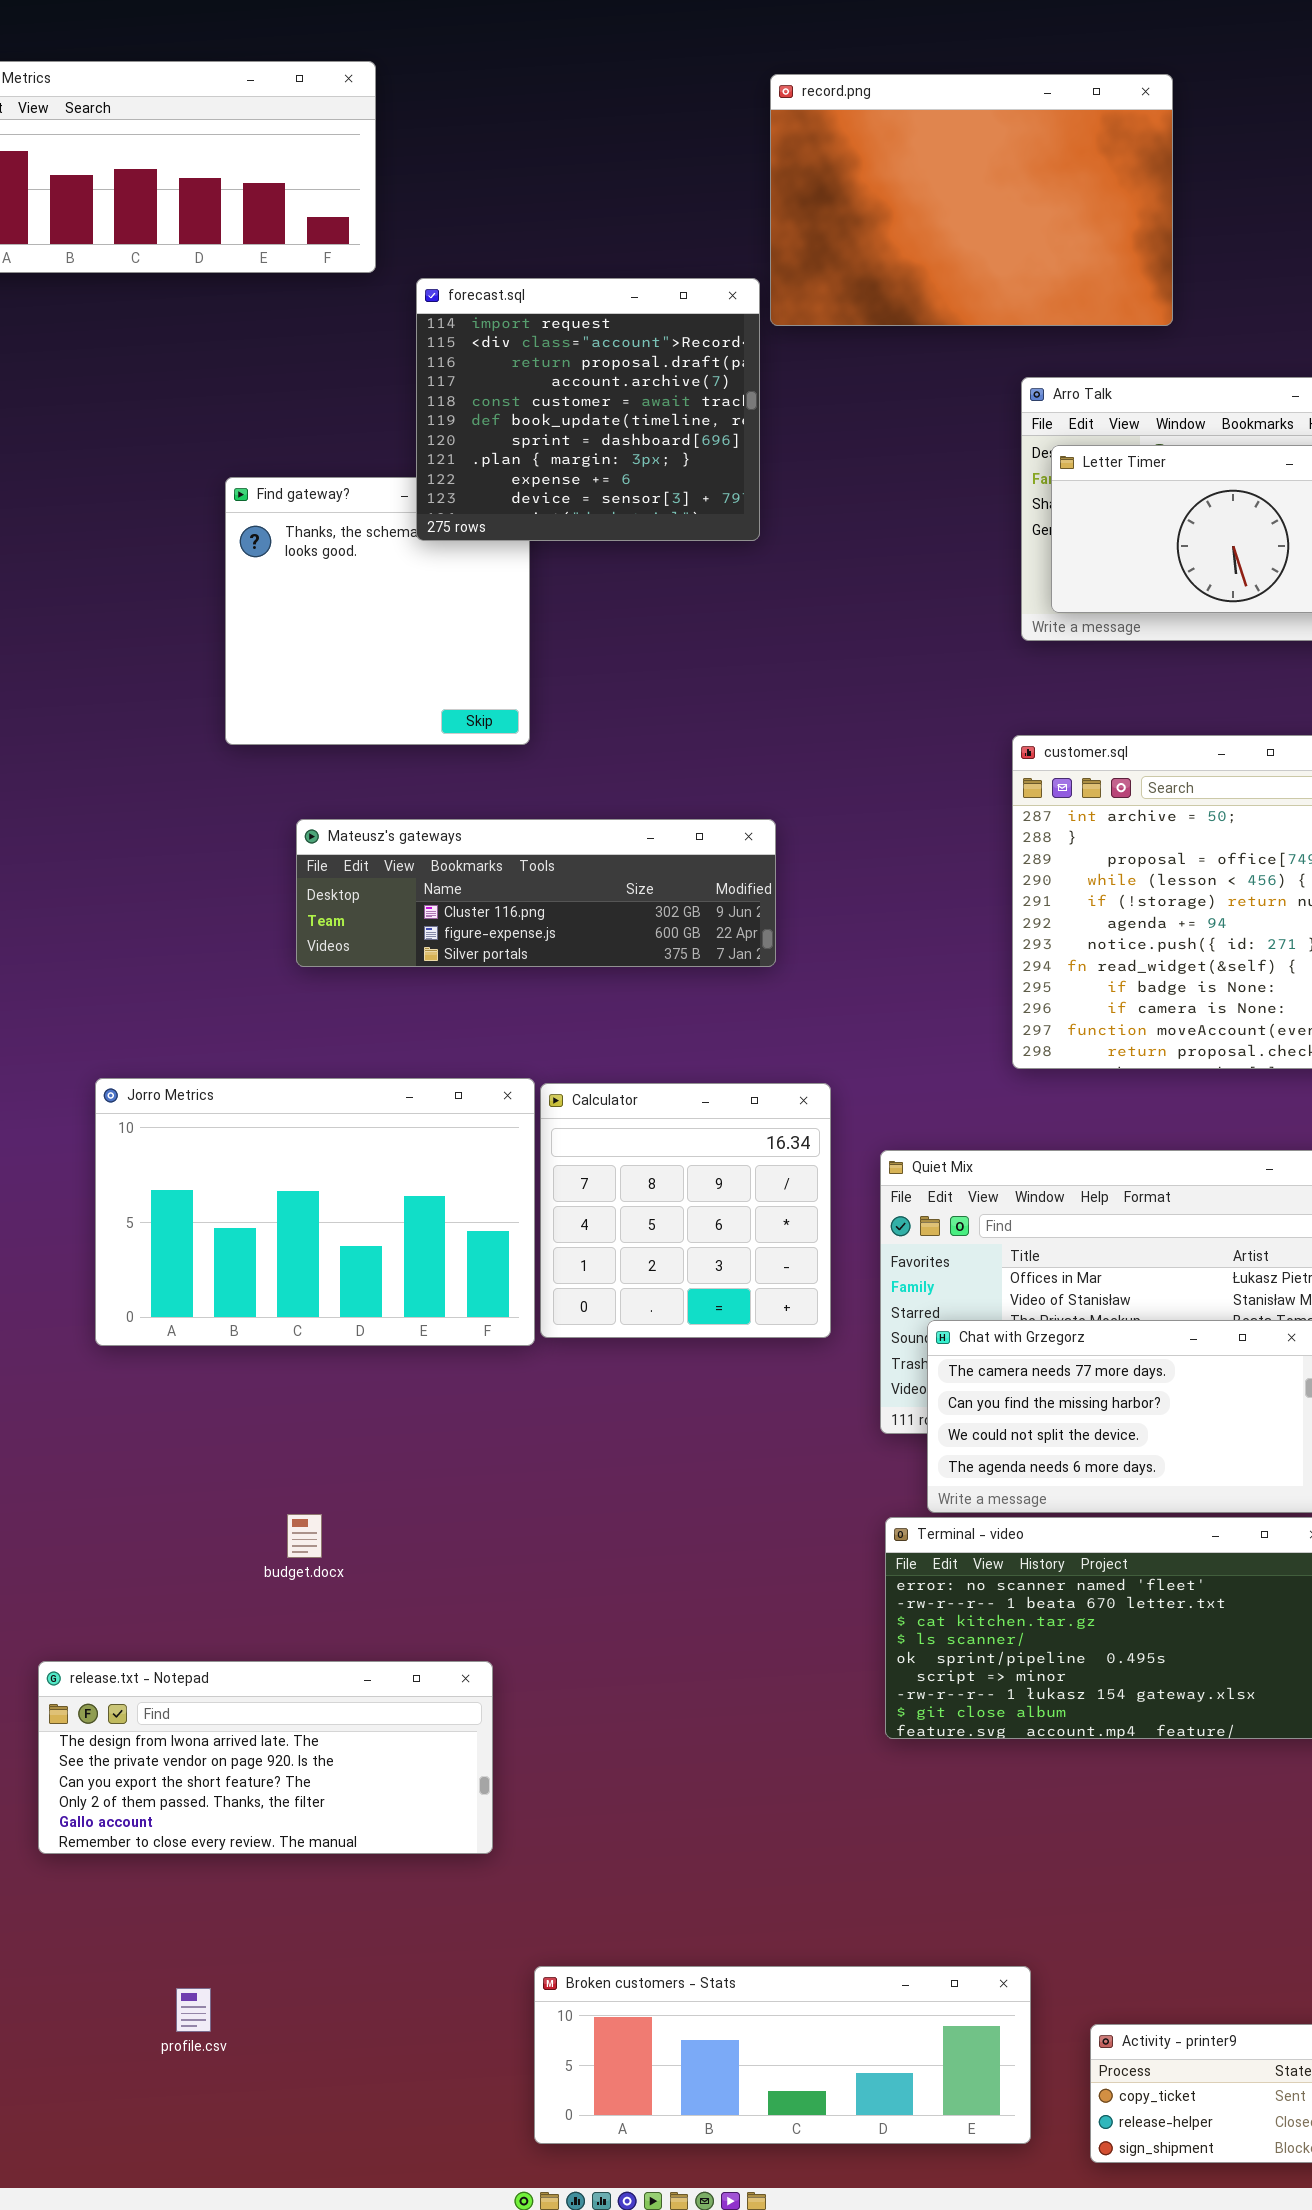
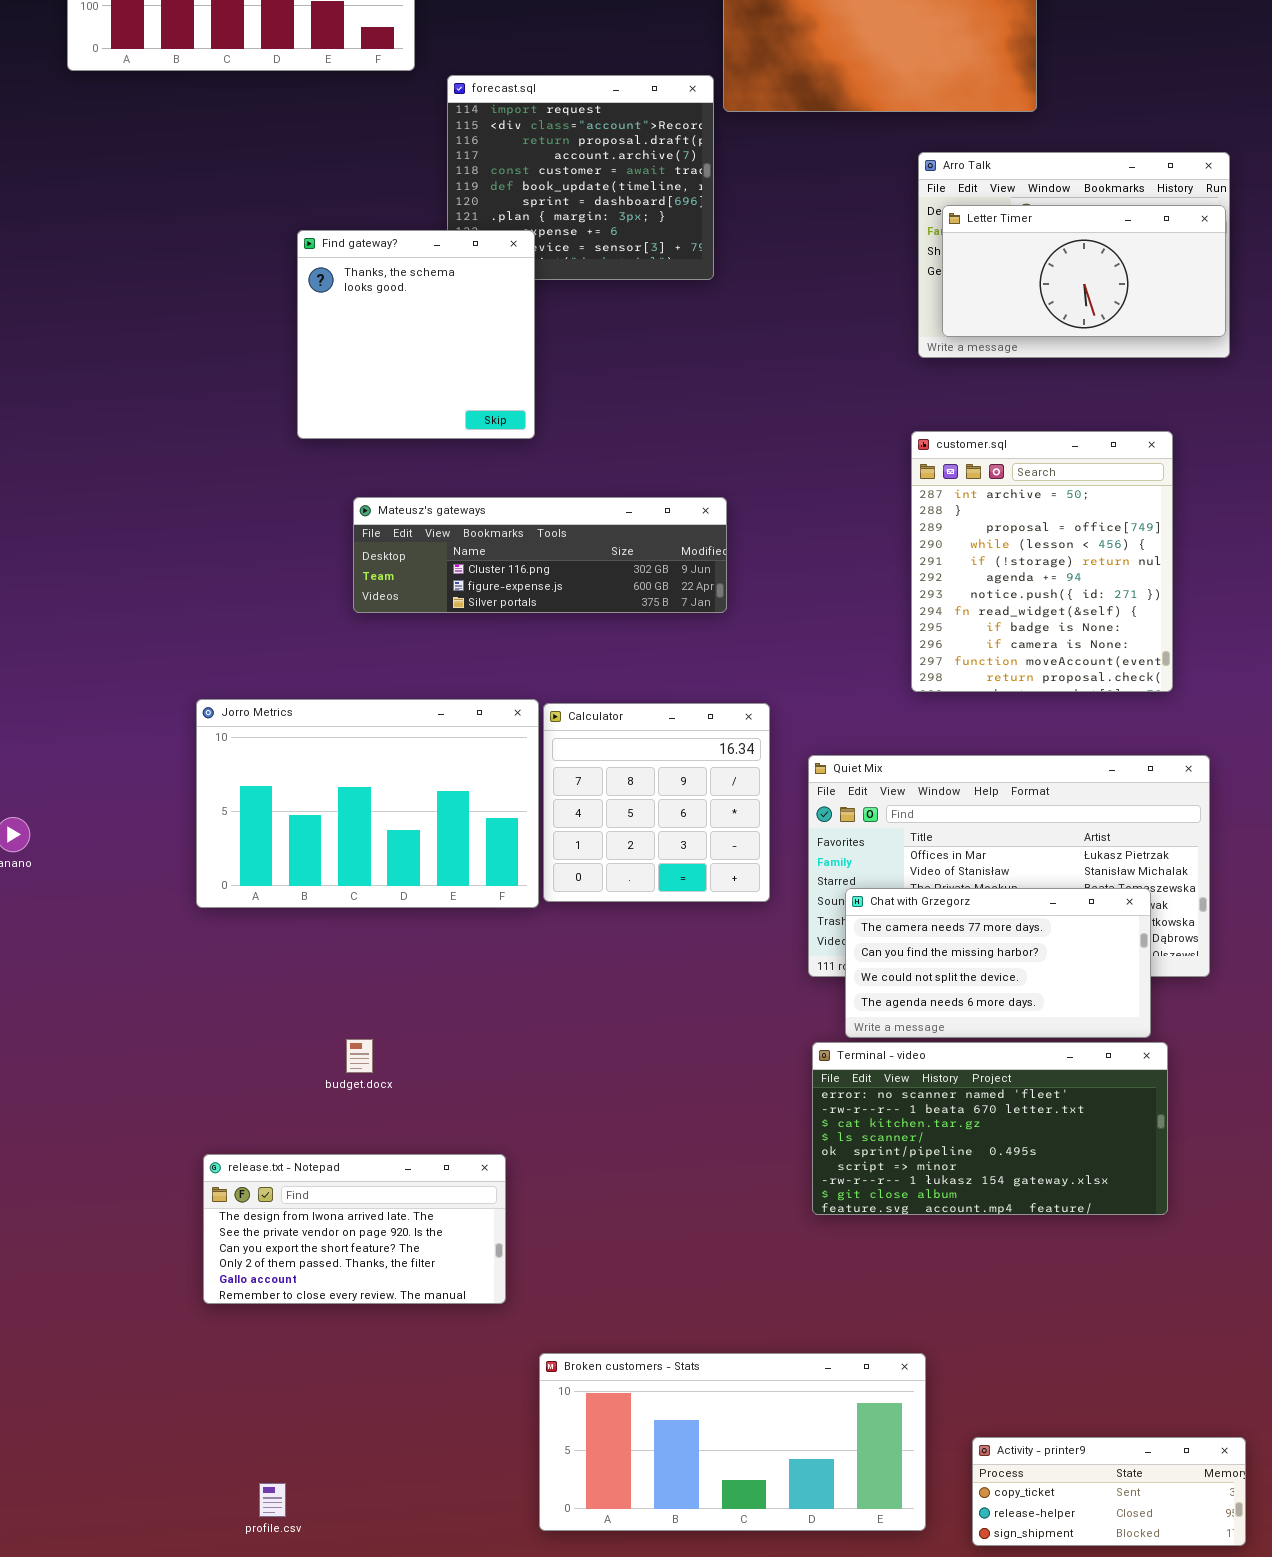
Find gateway?: [225,477,530,745] -> [297,230,535,439], raised
release.txt - Notepad: [38,1661,493,1854] -> [203,1154,506,1304], resized
Broken customers - Stats: [534,1966,1031,2144] -> [539,1353,926,1531], resized
profile.csv: [176,1988,211,2032] -> [259,1483,286,1517], moved

